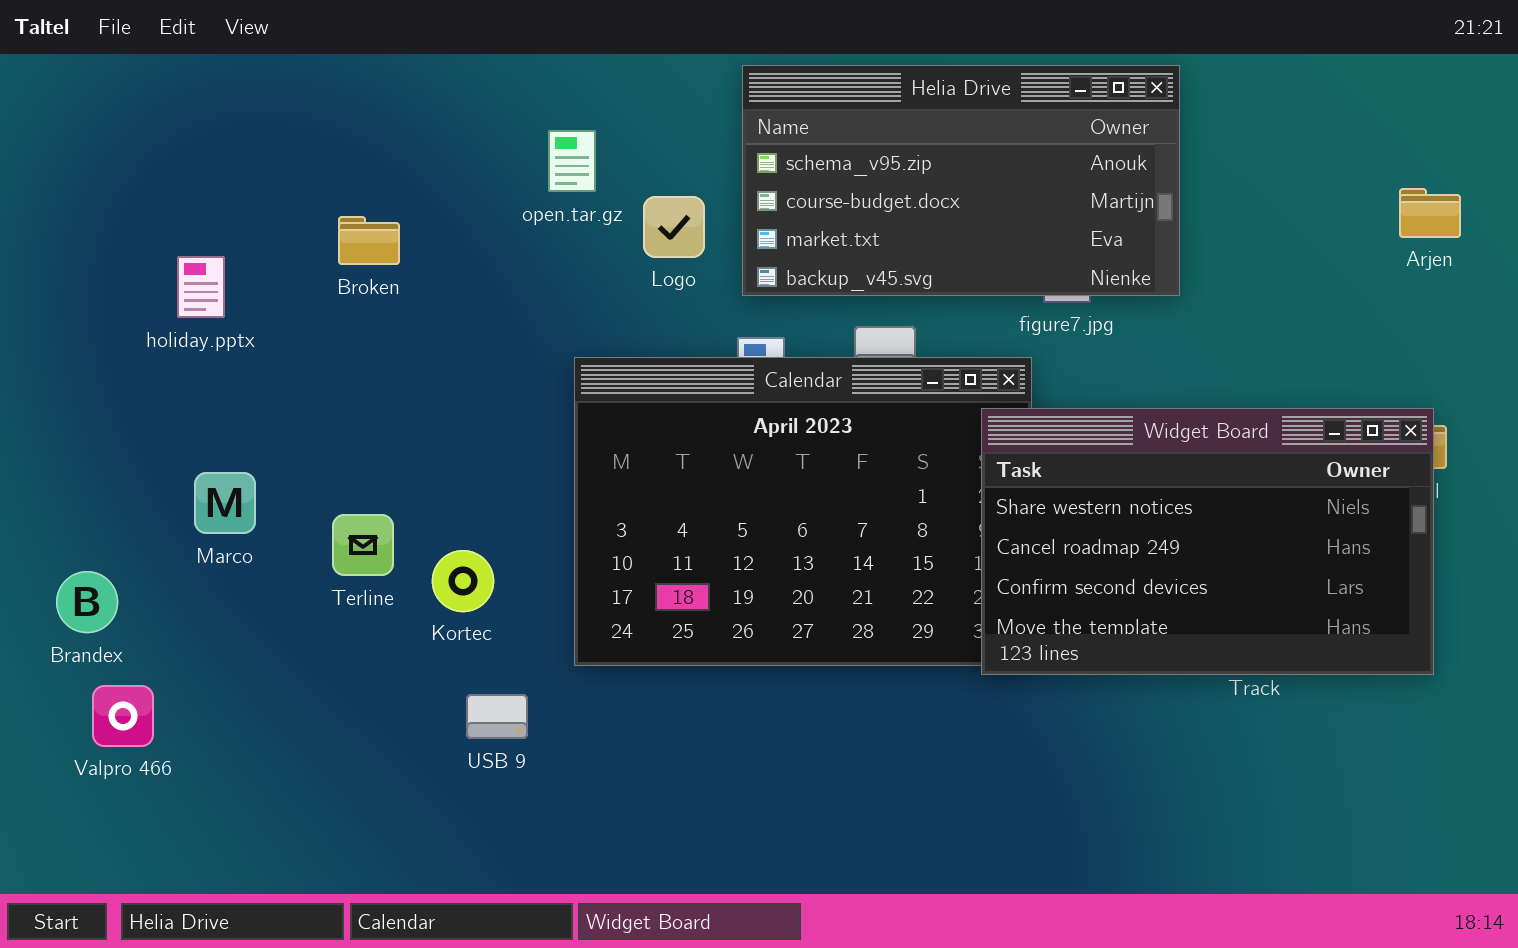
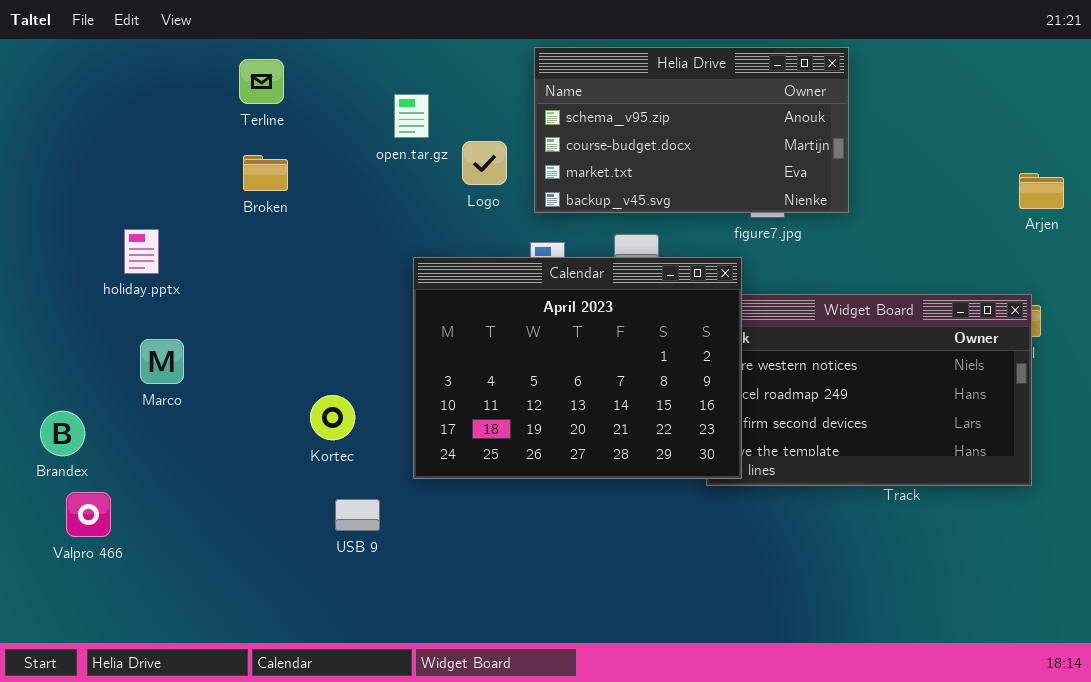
Arjen: [1399,188,1461,238] -> [1019,173,1064,209], moved
holiday.pptx: [177,256,225,318] -> [124,229,159,274], moved
Calendar: [574,357,1032,666] -> [413,257,742,479], raised
Terline: [332,514,394,576] -> [239,59,284,104], moved

